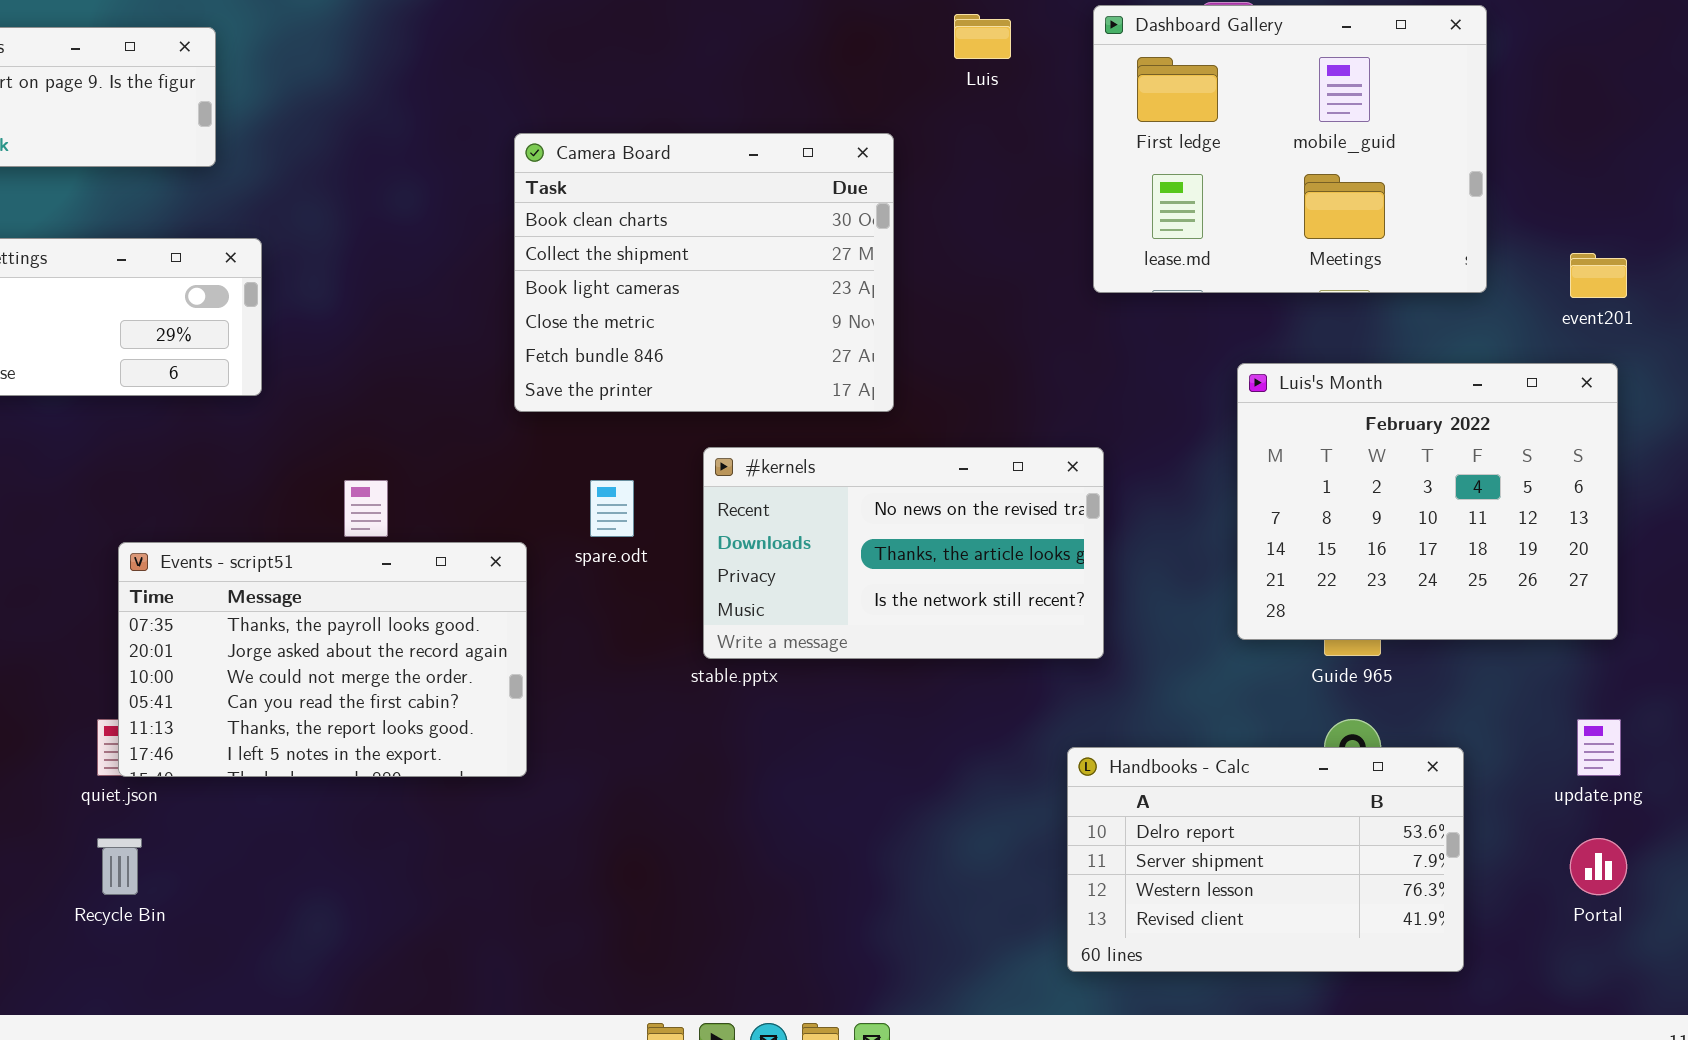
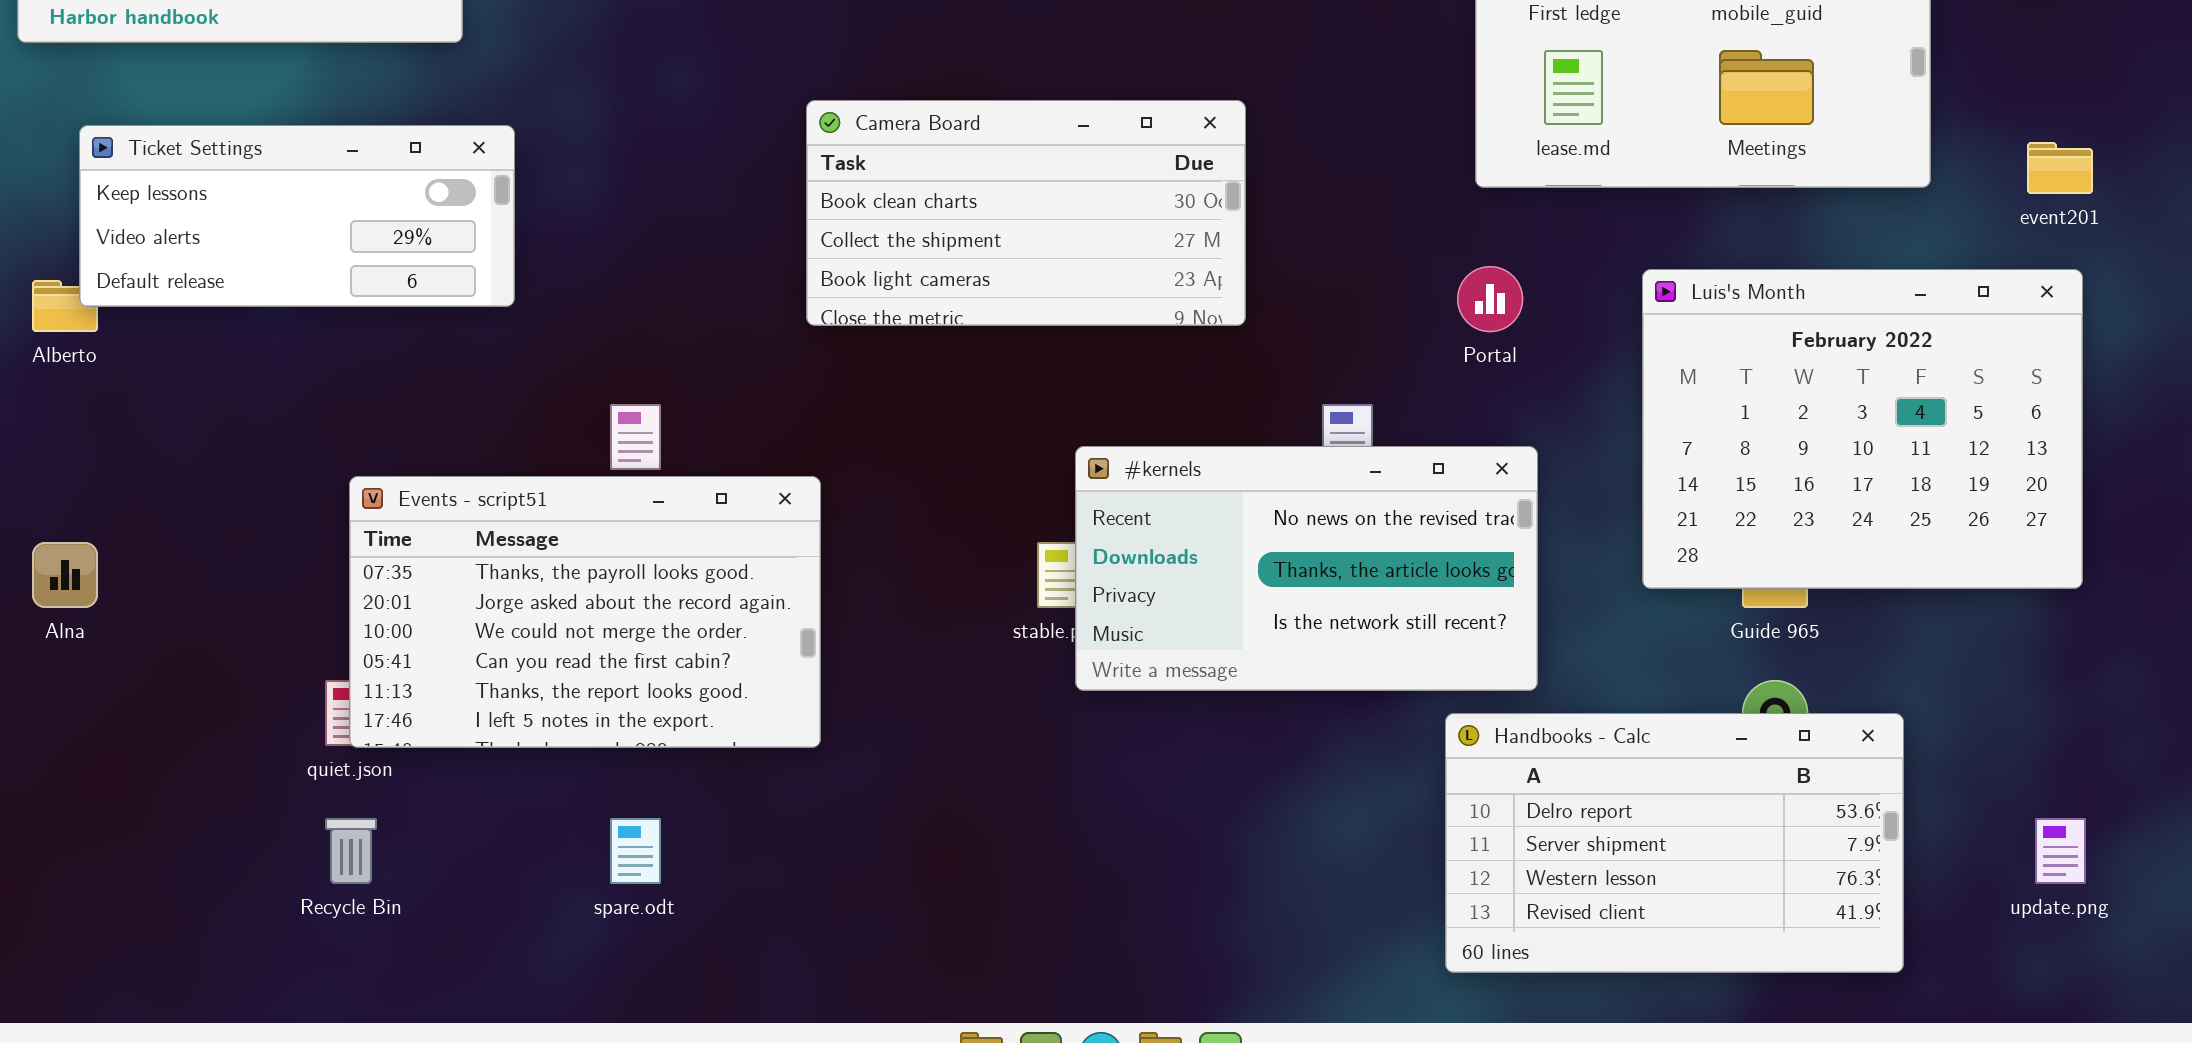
Camera Board: [514,133,894,412] -> [806,100,1246,326], resized
#kernels: [703,447,1104,659] -> [1075,446,1538,691], moved
spare.odt: [590,480,634,537] -> [610,818,661,884], moved
update.png: [1577,719,1621,776] -> [2035,818,2086,884], moved
Portal: [1570,838,1627,895] -> [1457,266,1523,332], moved

